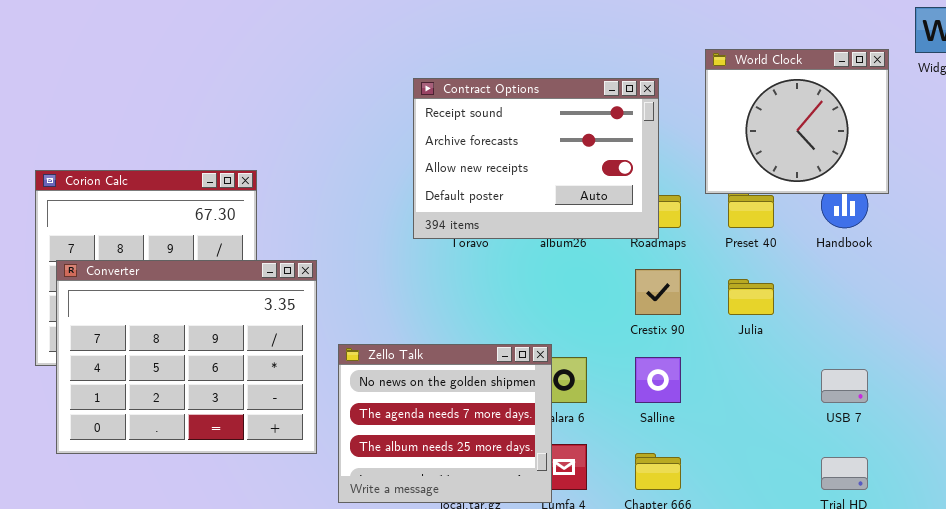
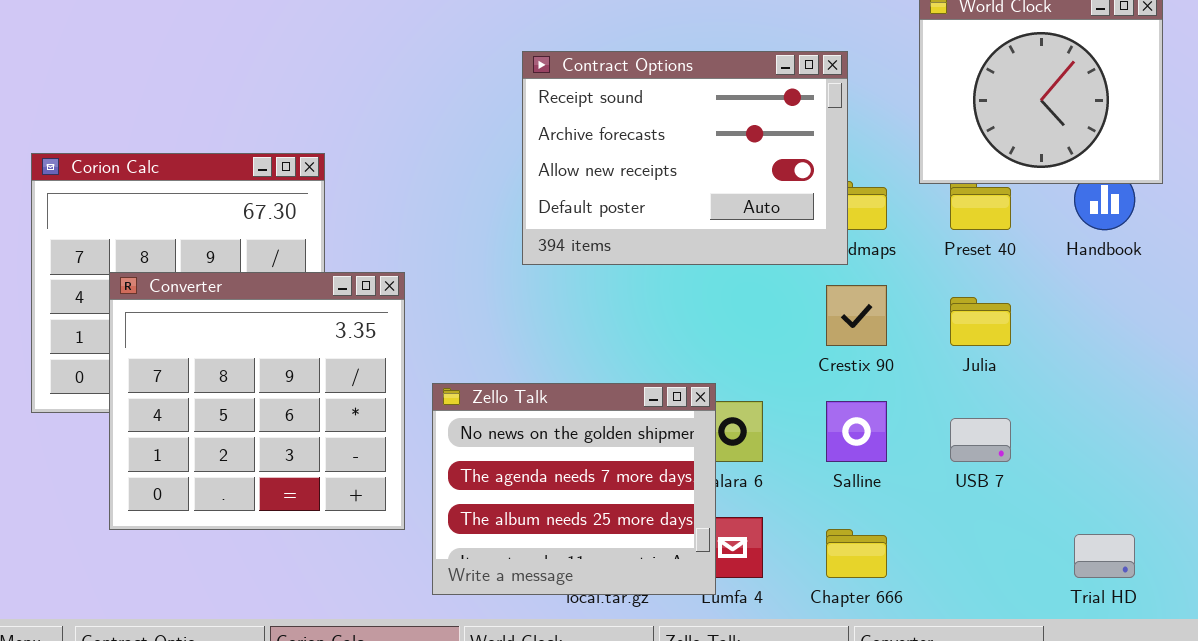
Contract Options: [413,78,659,239] -> [522,51,848,265], moved
Converter: [56,260,317,454] -> [109,272,405,530], resized
USB 7: [821,369,868,403] -> [950,418,1011,462], moved

